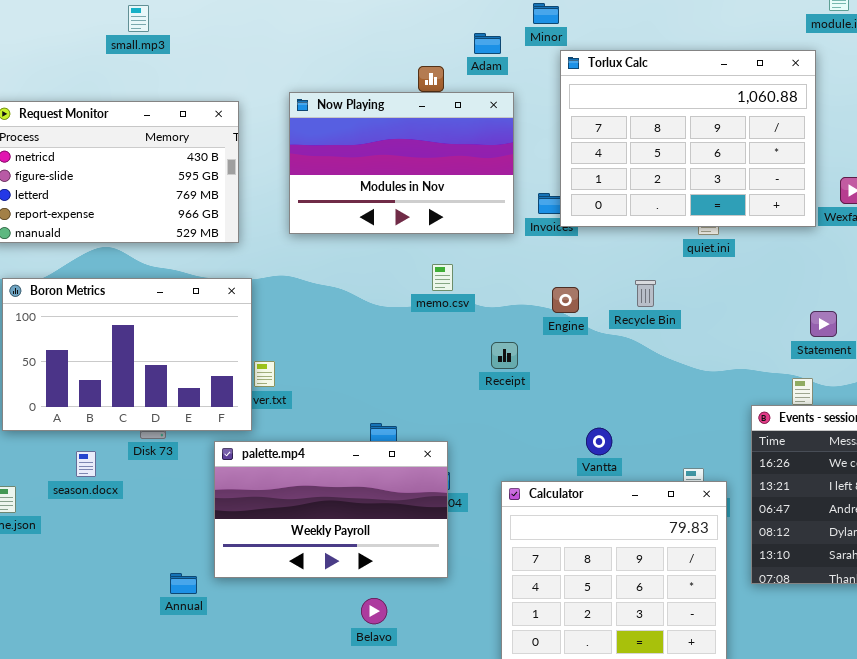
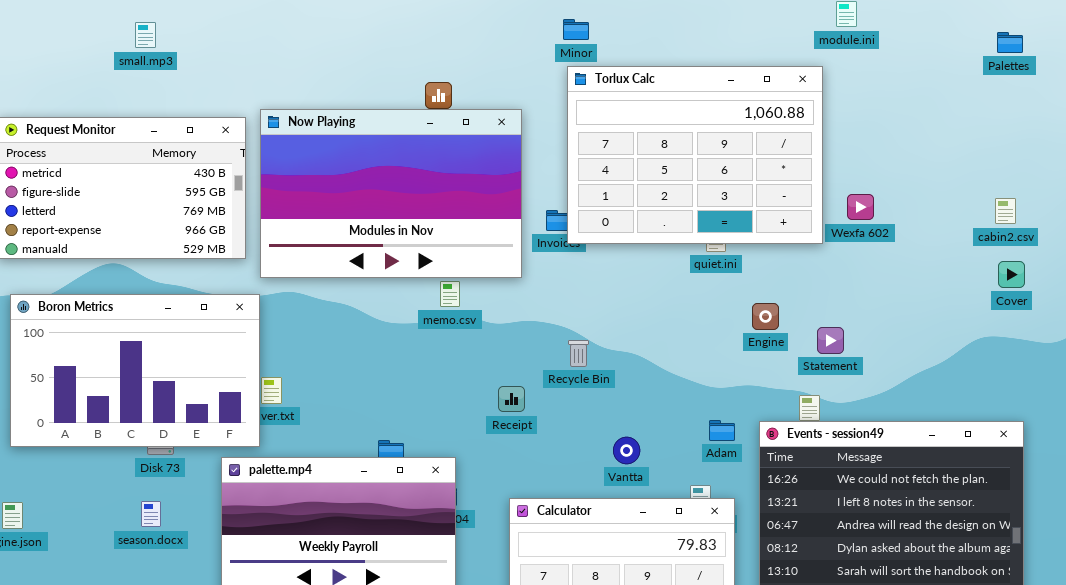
Minor: [533,3,559,24] -> [563,19,589,40], moved
Adam: [474,33,501,54] -> [709,420,735,441], moved
Now Playing: [289,92,514,234] -> [260,109,522,278], resized
Recycle Bin: [635,280,656,307] -> [568,340,589,367], moved
Engine: [552,287,579,313] -> [752,303,779,330], moved
Receipt: [491,342,518,369] -> [498,386,525,412], moved
Vantta: [586,428,612,455] -> [613,437,640,464], moved
season.docx: [76,451,96,477] -> [141,501,161,527], moved

